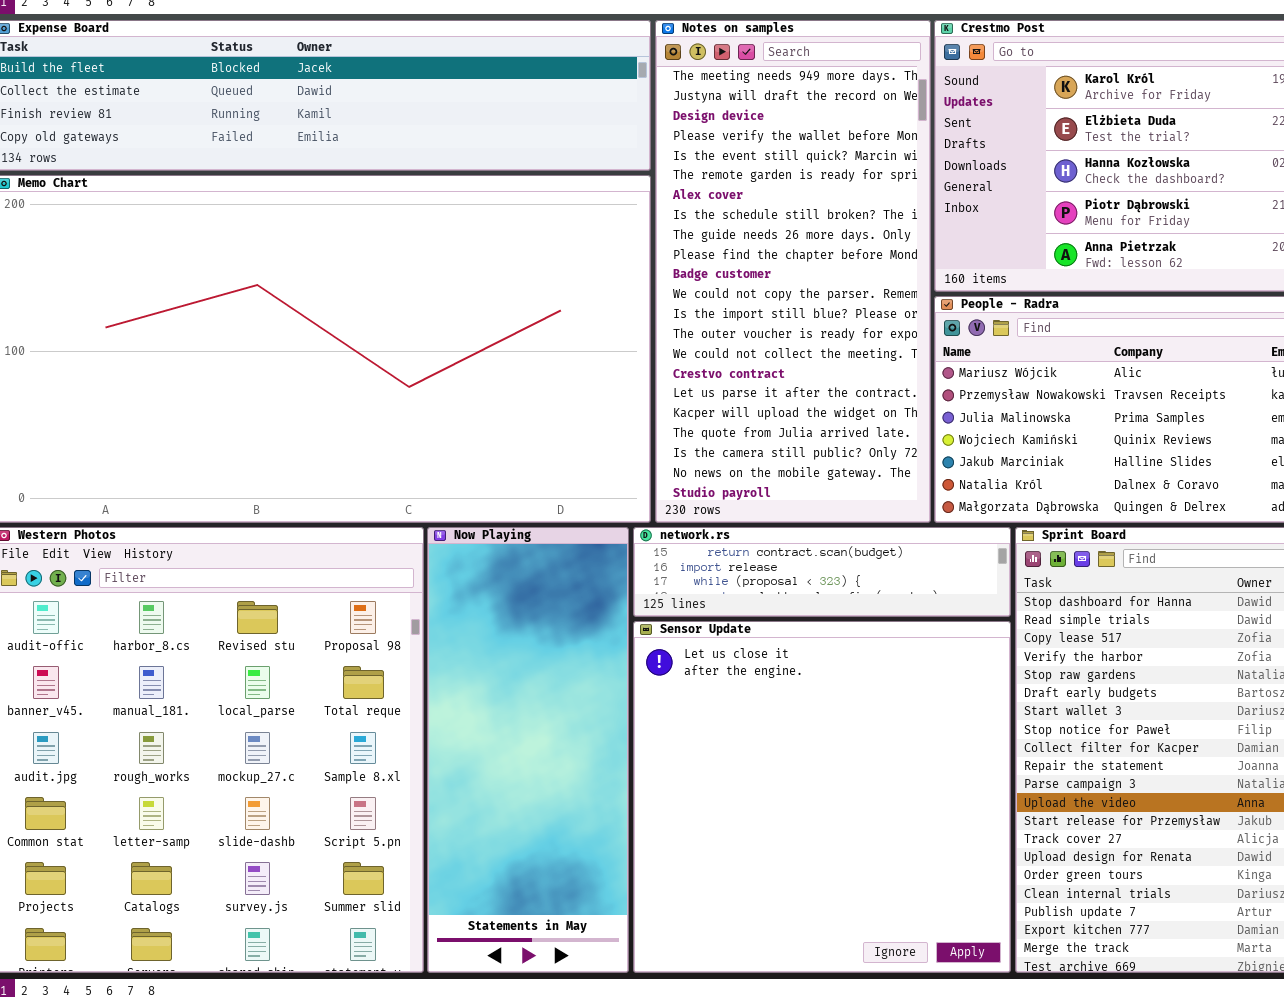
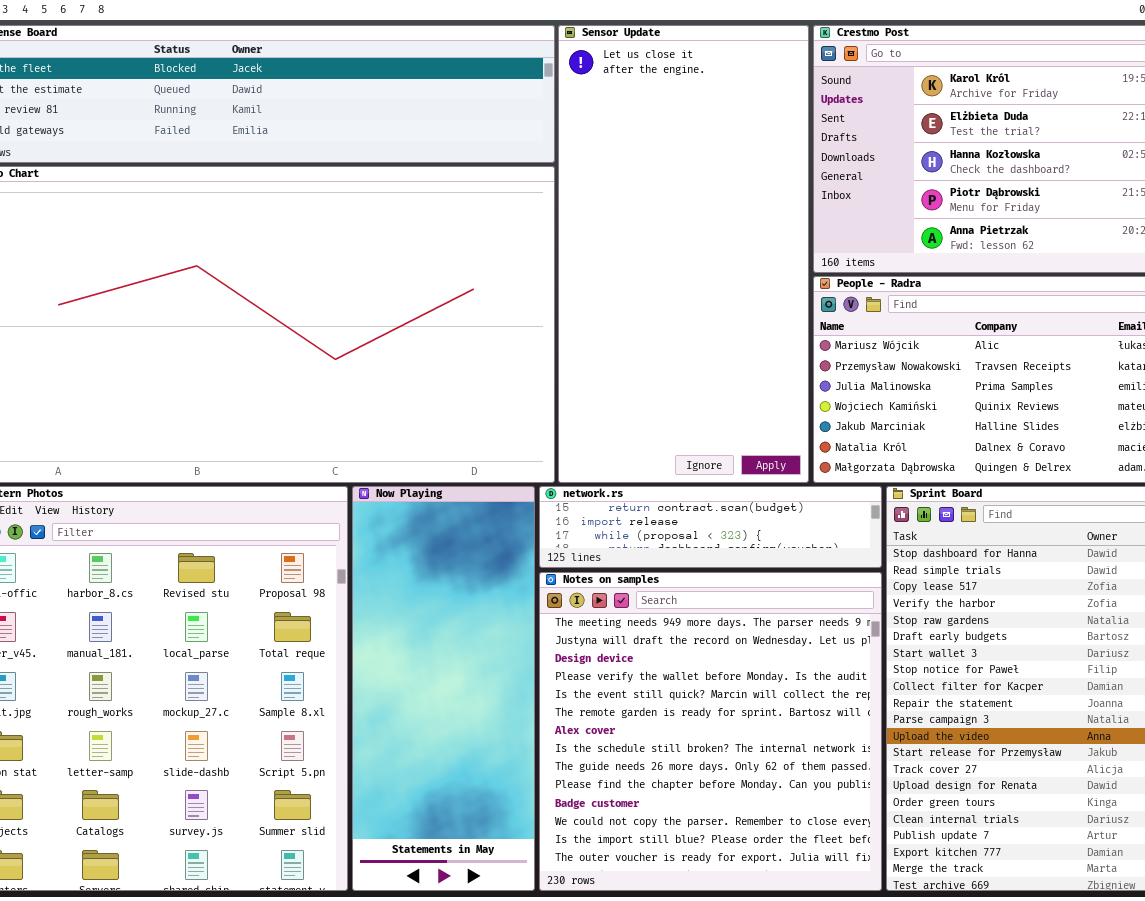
Notes on samples: [655,20,931,523] -> [539,572,882,891], moved, resized
Sensor Update: [633,621,1011,973] -> [558,25,809,483], moved, resized

